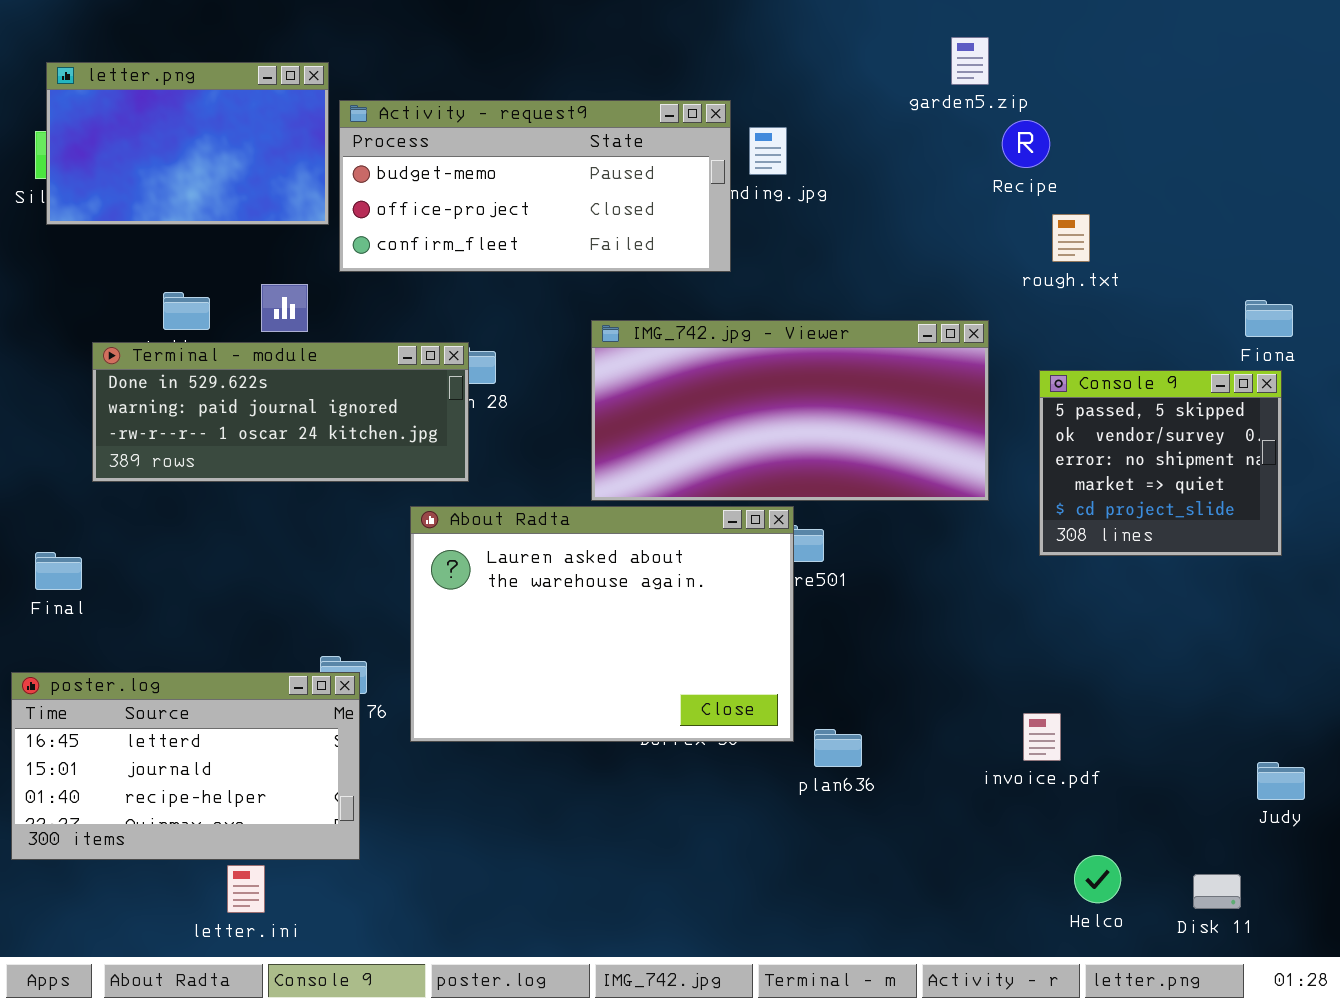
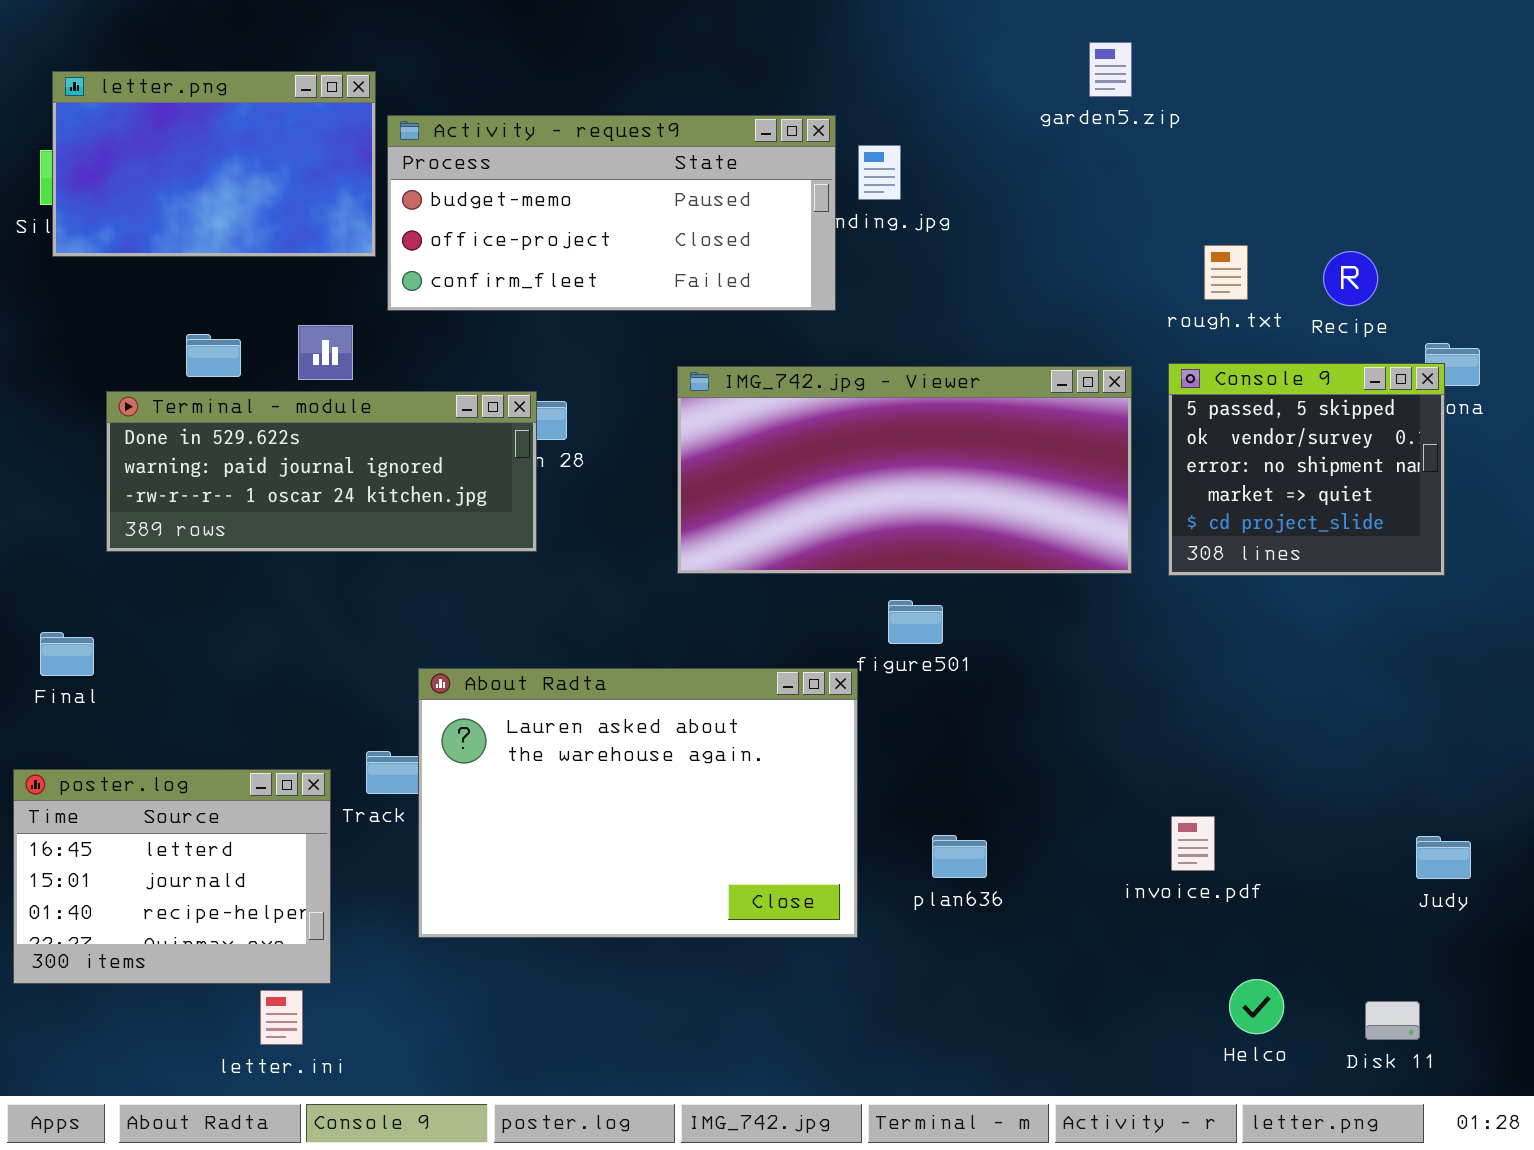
Recipe: [1002,120,1050,168] -> [1323,251,1378,306], moved
Console 9: [1039,370,1282,556] -> [1168,363,1445,576], moved
About Radta: [410,506,794,742] -> [418,668,858,938], moved
poster.log: [11,672,360,860] -> [13,769,331,984], resized
Judy: [1257,762,1305,800] -> [1416,836,1471,879], moved

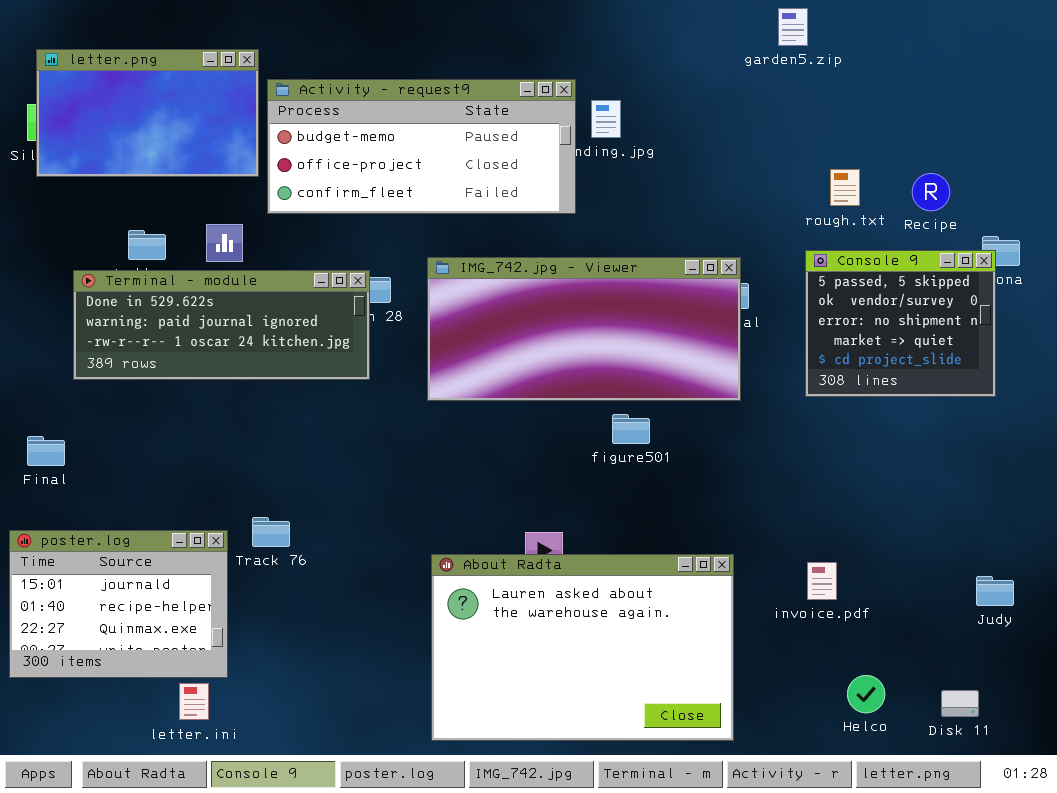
garden5.zip: [1089,42,1132,97] -> [778,8,808,46], moved
IMG_742.jpg - Viewer: [677,366,1132,574] -> [427,257,741,401], moved
About Radta: [418,668,858,938] -> [431,554,734,741], moved
poster.log: [13,769,331,984] -> [9,530,228,678], scrolled down 1 row

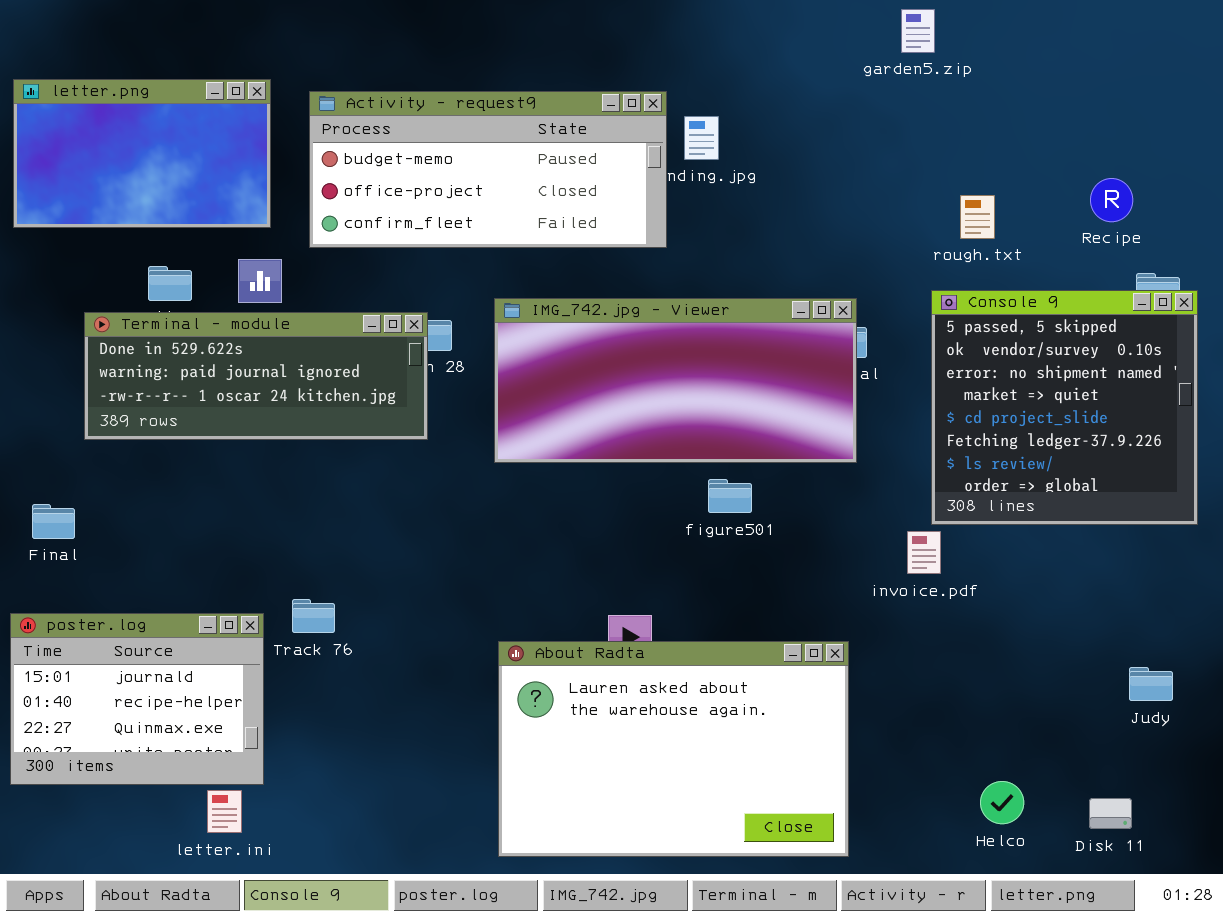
letter.png: [36,49,259,177] -> [13,79,271,228], moved
Recipe: [912,173,950,211] -> [1090,178,1133,222], moved
Console 9: [805,250,996,397] -> [931,290,1198,525], resized
invoice.pdf: [807,562,837,600] -> [907,531,941,574], moved

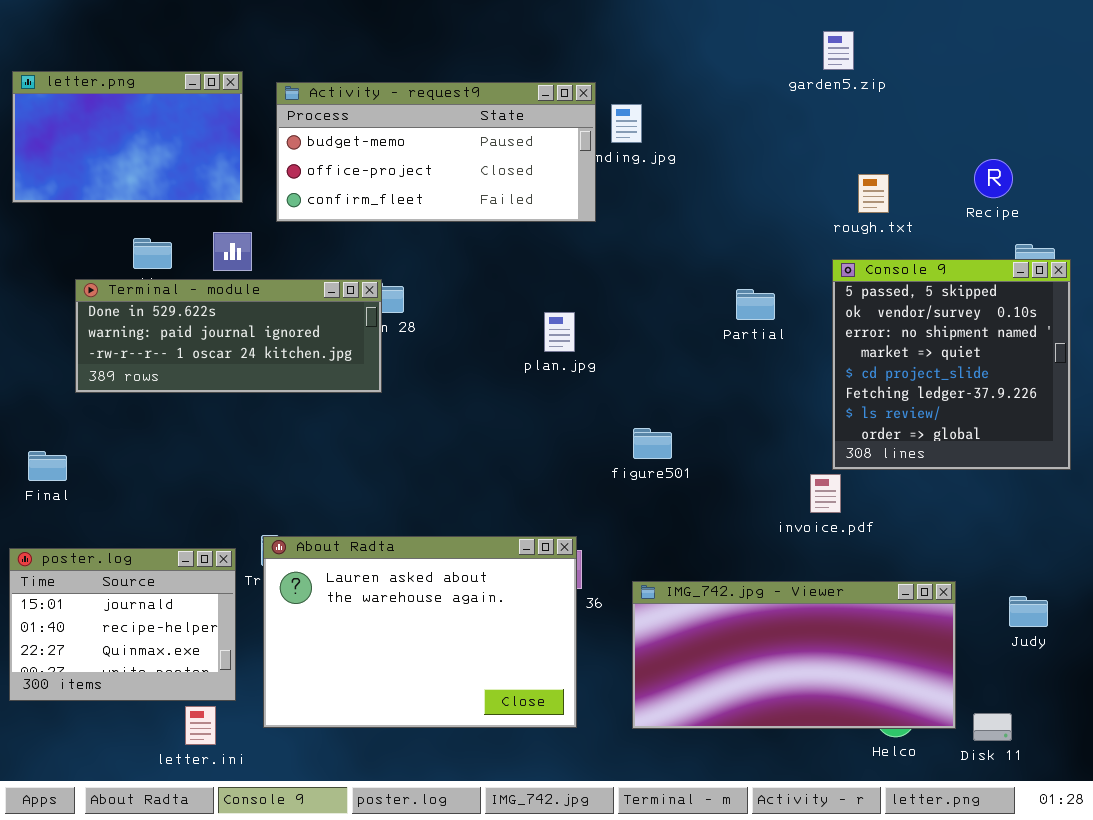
garden5.zip: [901,9,935,53] -> [823,31,854,70], moved
IMG_742.jpg - Viewer: [494,298,857,463] -> [632,581,956,729], moved
About Radta: [498,641,849,857] -> [263,536,577,728], moved

